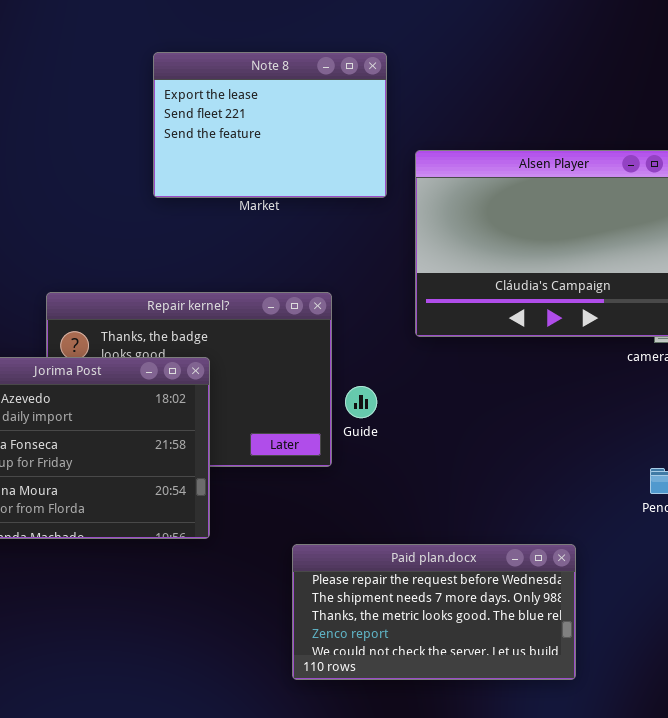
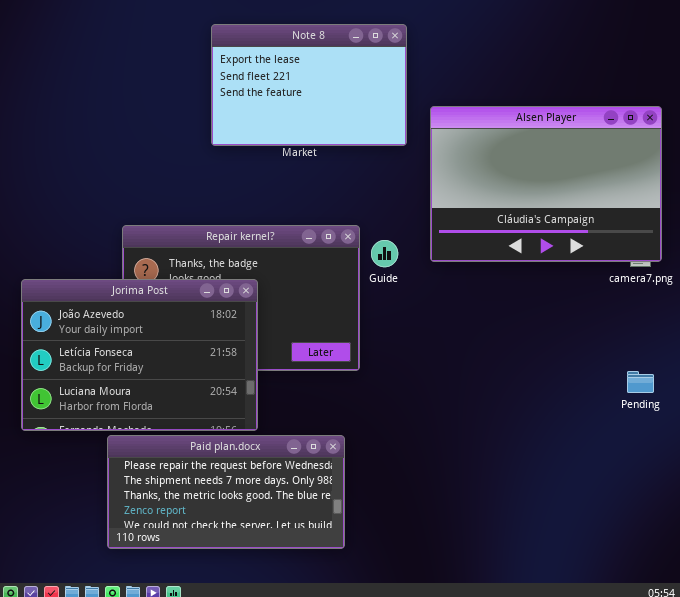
Guide: [345,386,377,418] -> [371,240,398,267], moved
Paid plan.docx: [292,544,576,680] -> [107,435,345,549], moved

